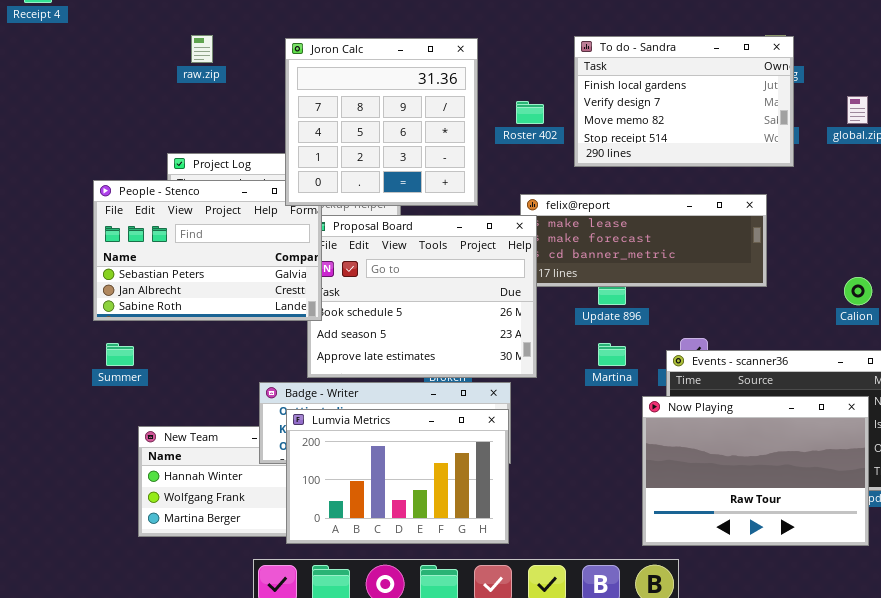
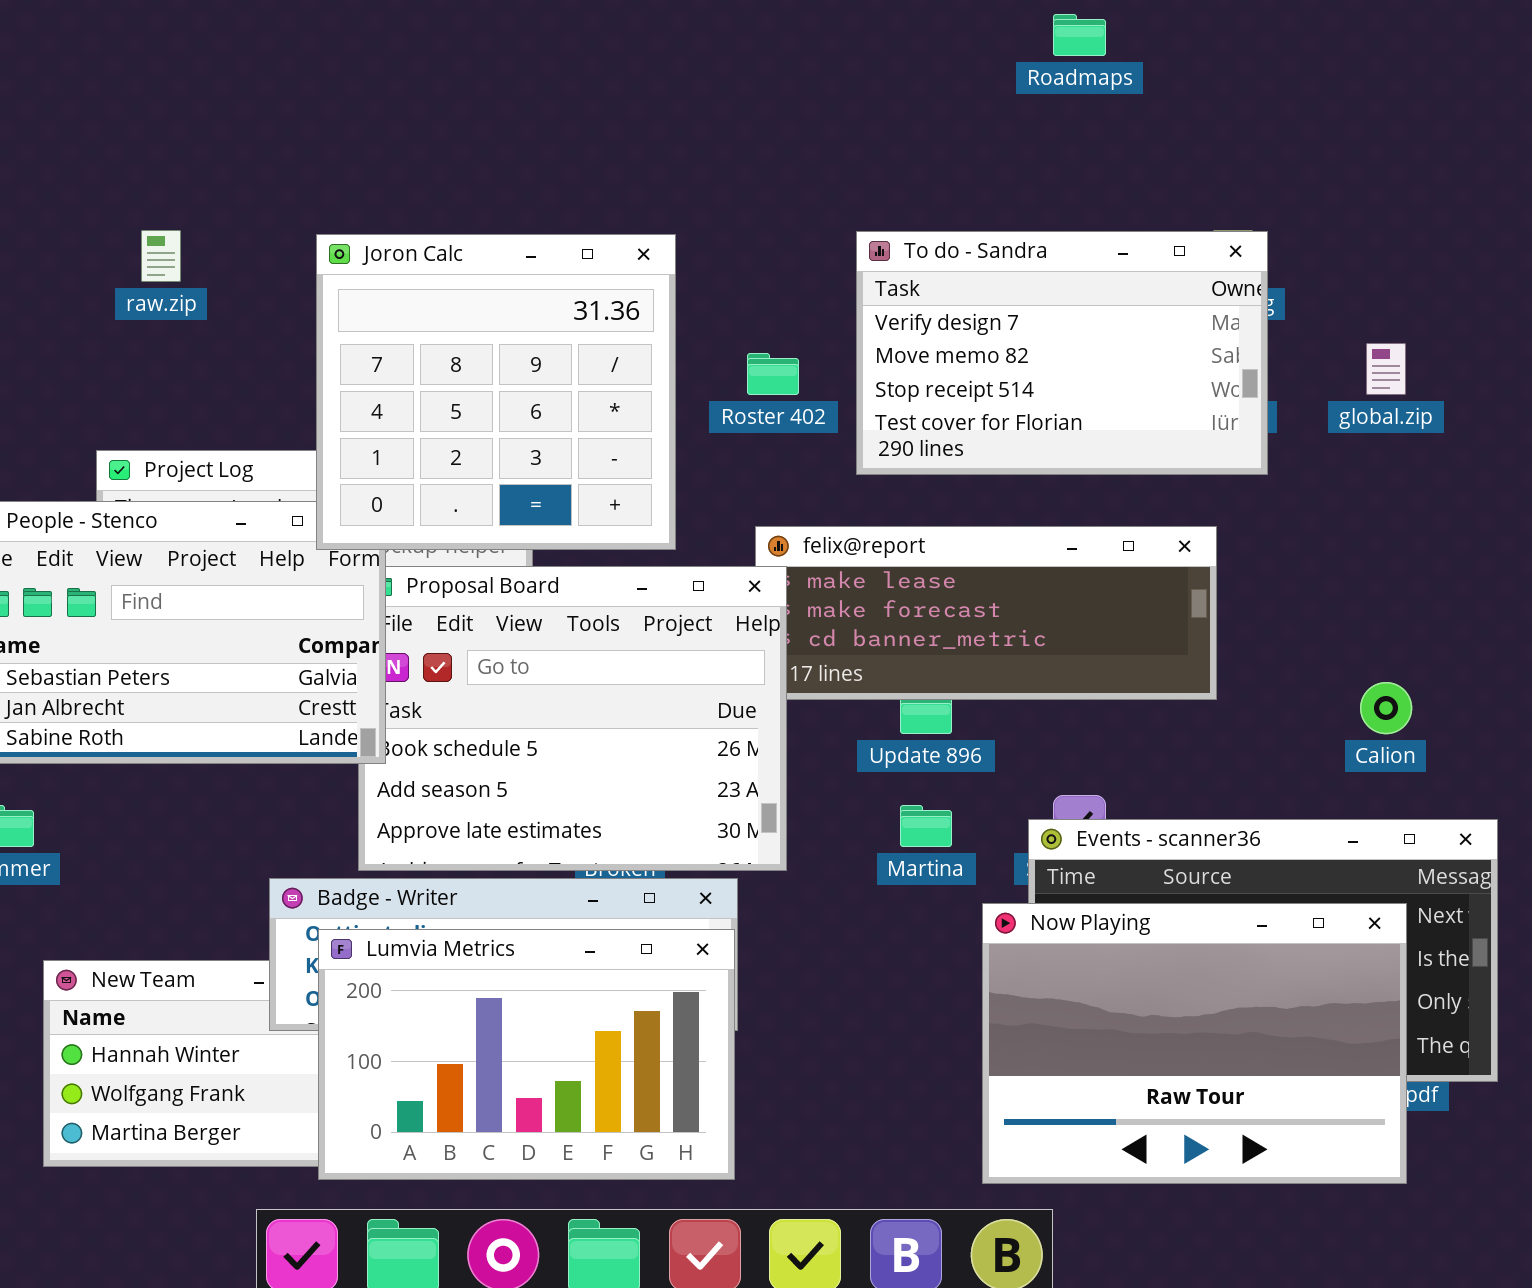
To do - Sandra: [574,36,794,167] -> [856,231,1268,475], scrolled down 1 row

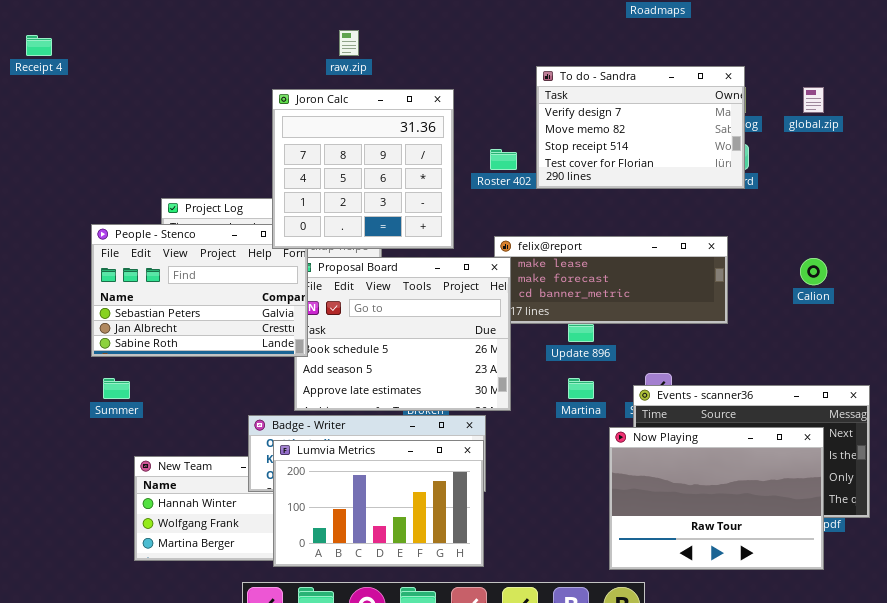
raw.zip: [141,230,181,282] -> [339,30,359,56], moved
To do - Sandra: [856,231,1268,475] -> [536,66,745,189], moved
global.zip: [1366,343,1406,395] -> [803,87,824,113], moved
Calion: [1360,682,1412,734] -> [800,258,827,285], moved

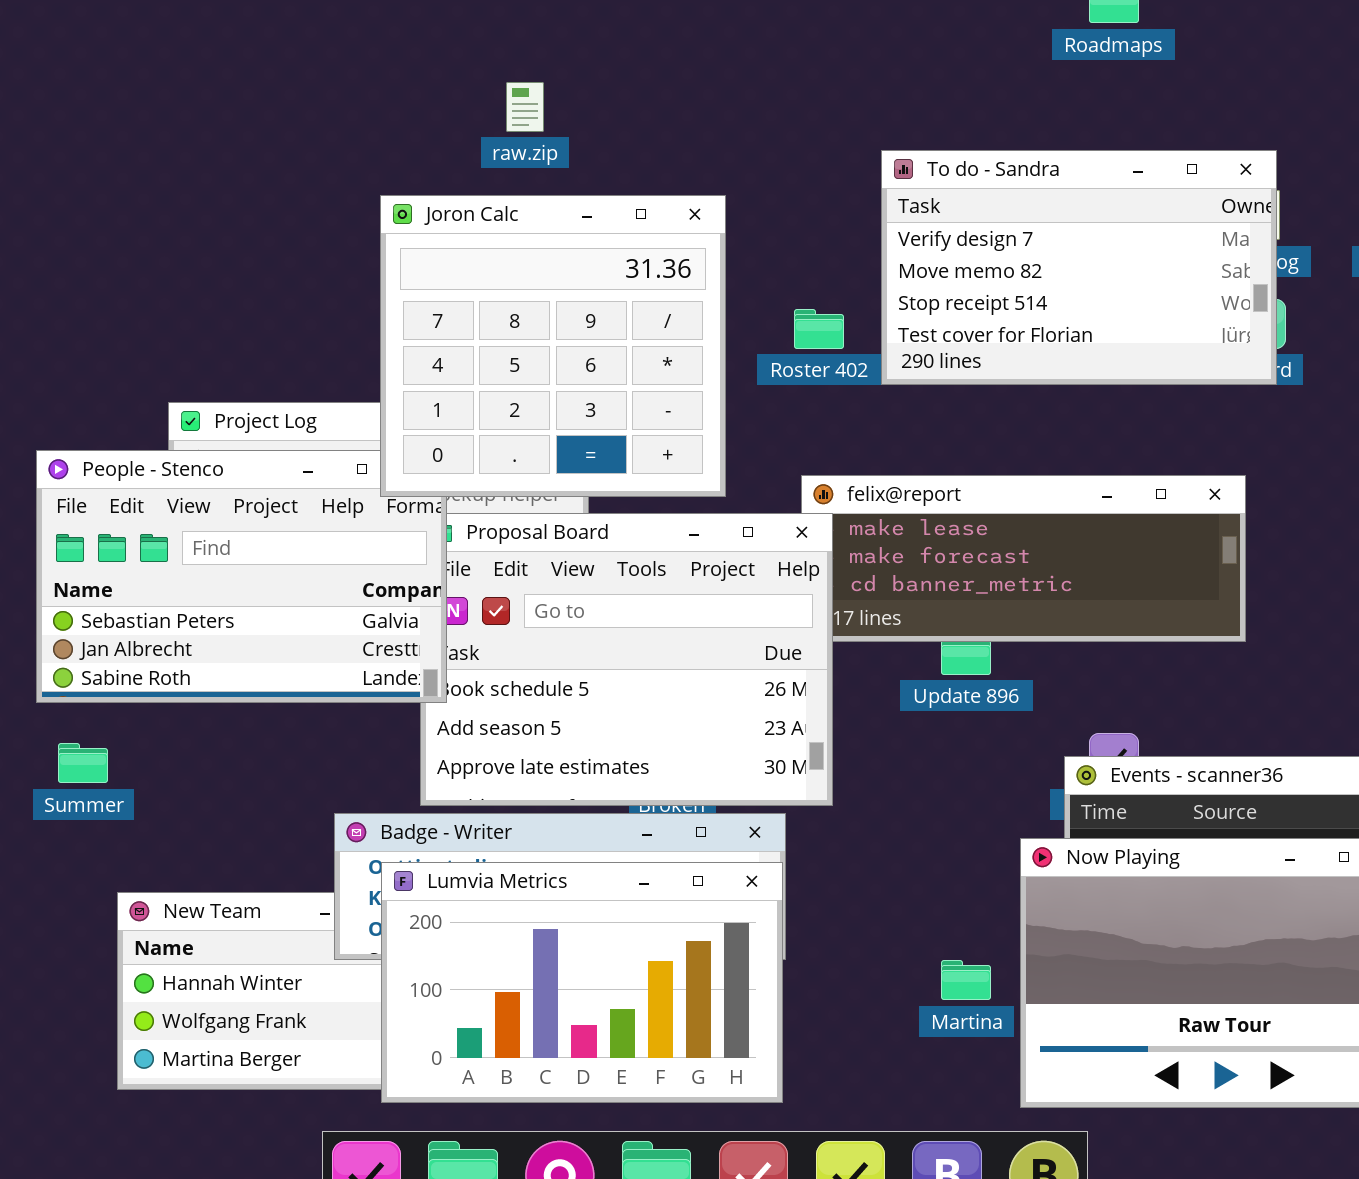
Martina: [568,378,594,399] -> [941,960,991,1000], moved

